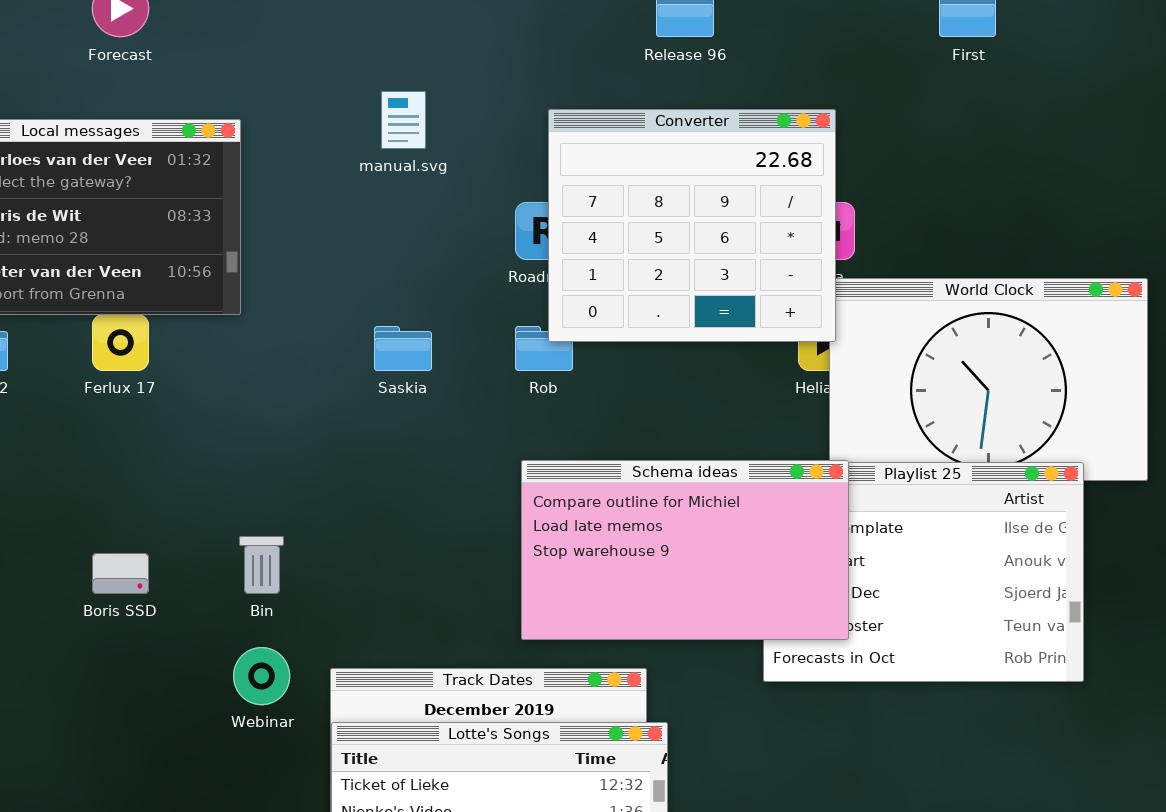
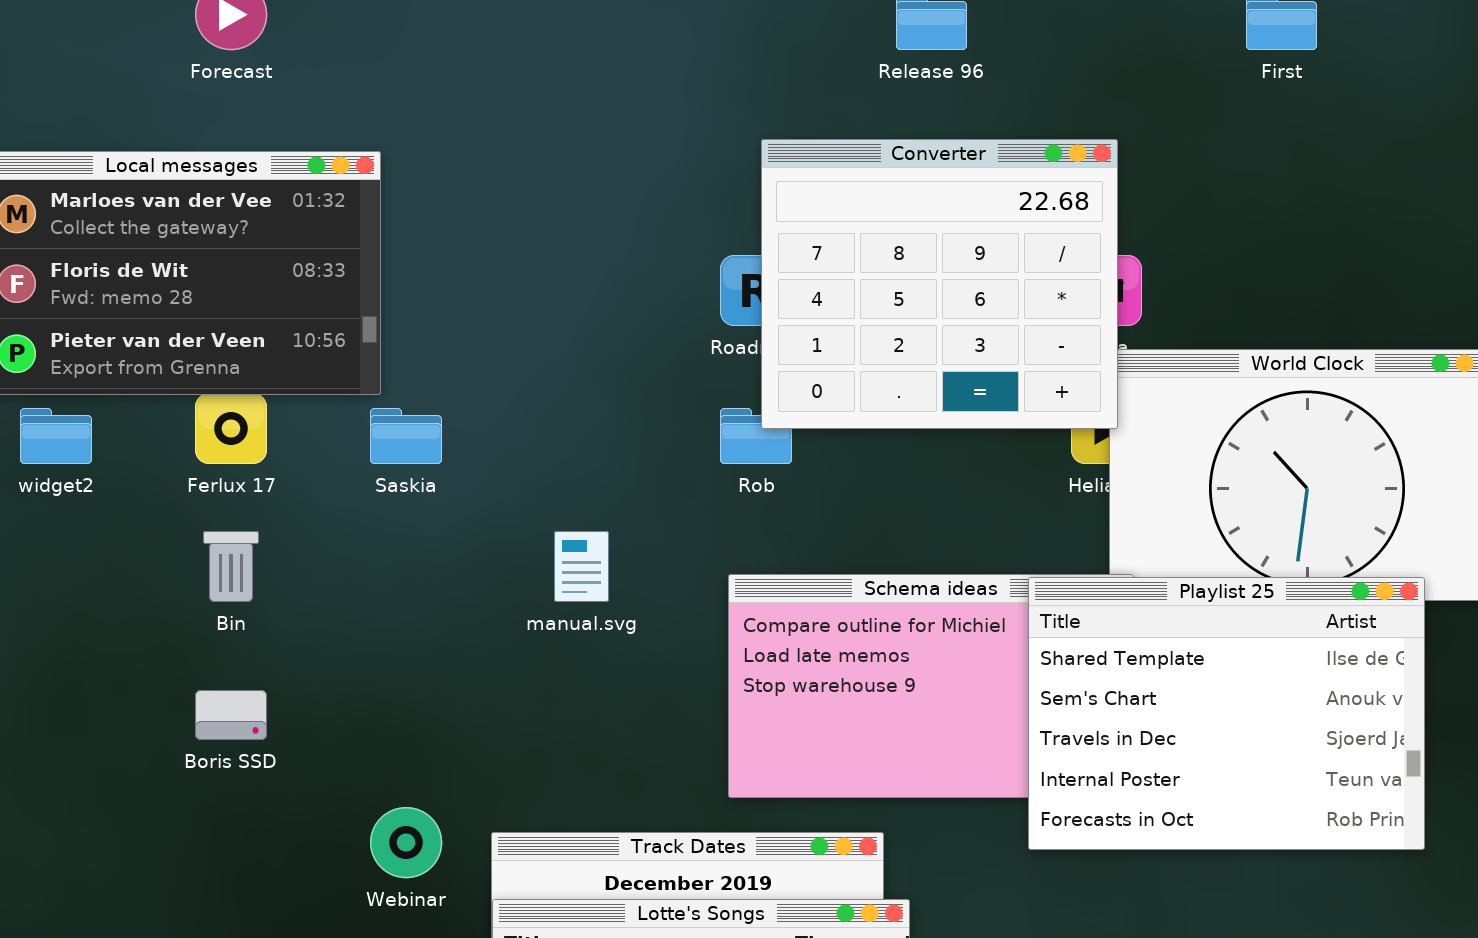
manual.svg: [381,91,426,149] -> [554,531,609,602], moved
Saskia: [374,326,432,371] -> [370,408,442,464], moved
Playlist 25: [763,462,1084,682] -> [1028,577,1425,850], raised
Bin: [239,536,284,594] -> [203,531,259,602], moved

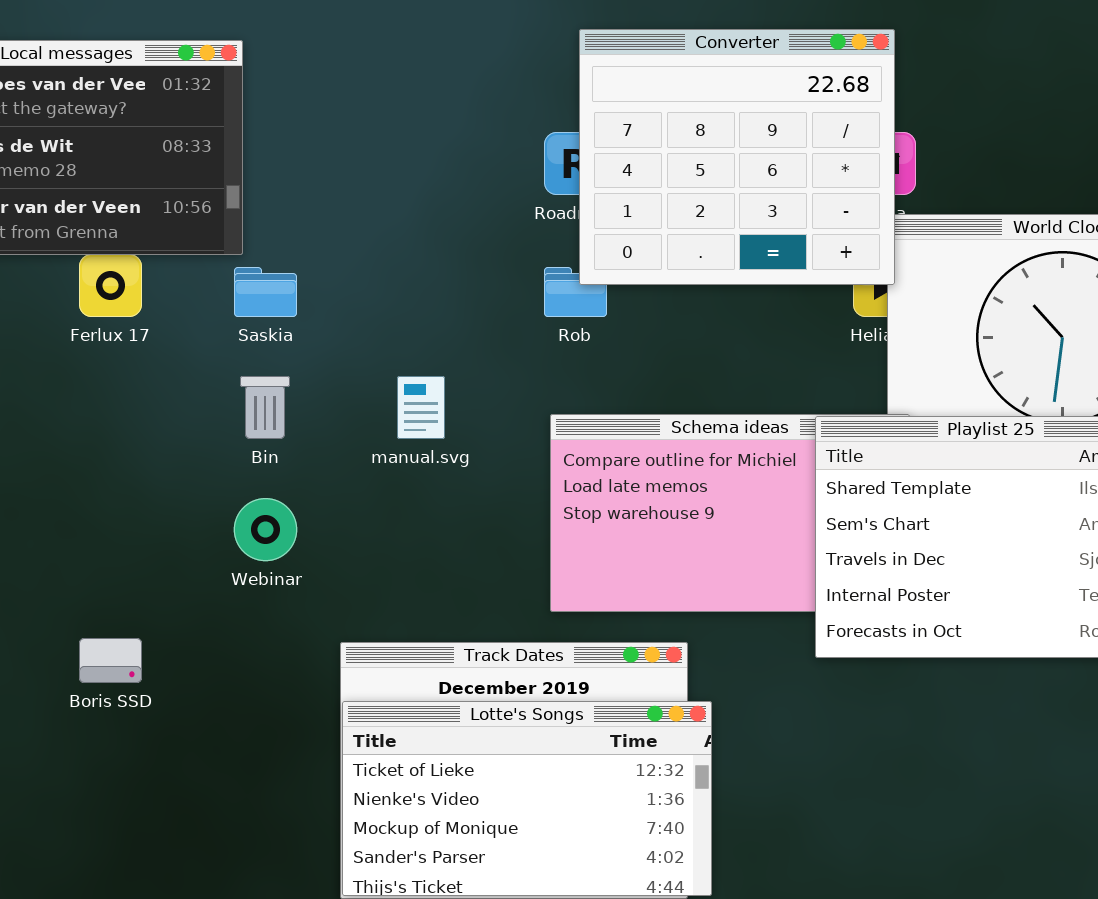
Bin: [203,531,259,602] -> [240,376,290,439], moved
Boris SSD: [195,690,267,740] -> [79,638,142,683], moved
Webinar: [370,807,442,878] -> [234,498,297,561], moved

